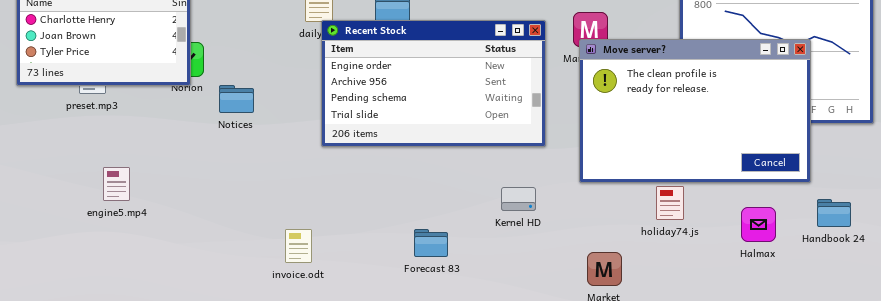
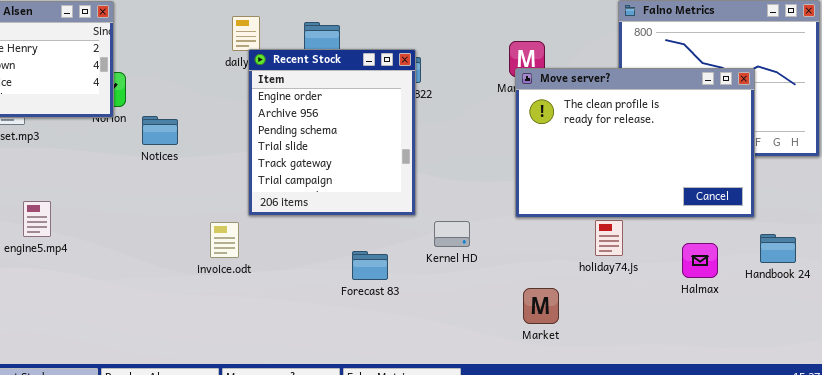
Recent Stock: [321,20,546,147] -> [248,49,416,216], resized
invoice.odt: [285,229,312,263] -> [210,222,239,258], moved
Forecast 83: [414,229,448,257] -> [352,251,388,280], moved

